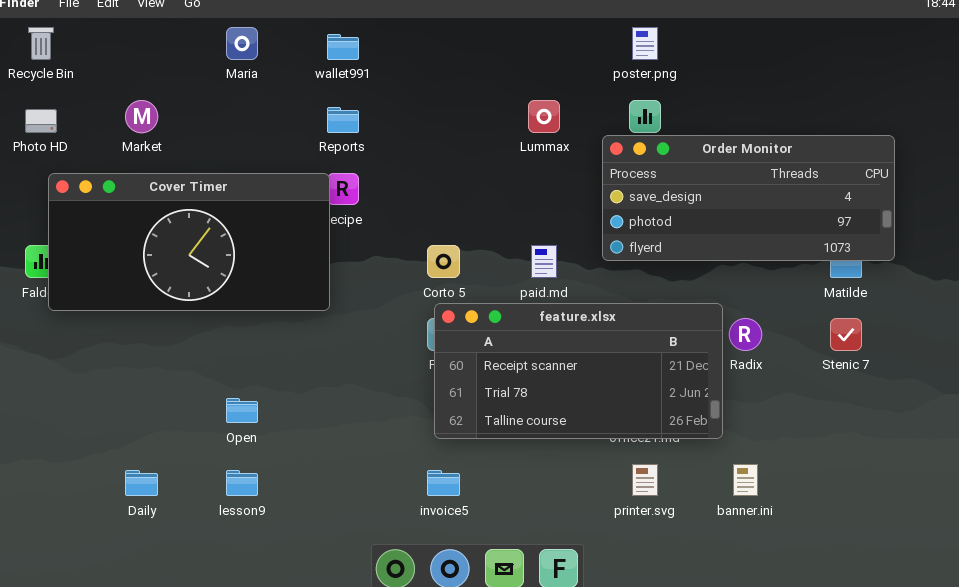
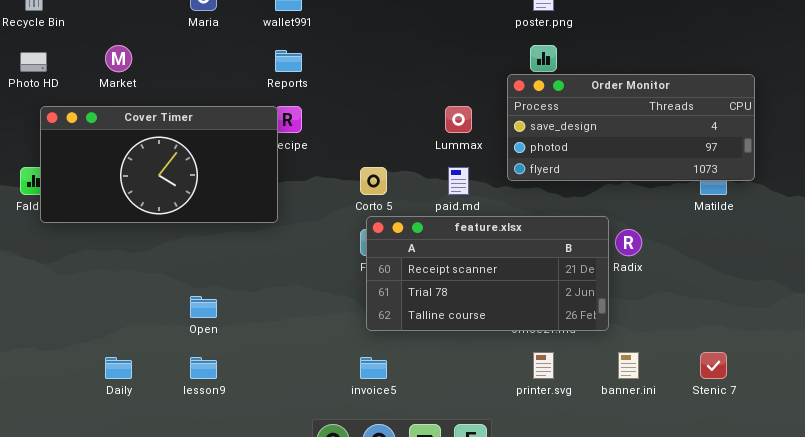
Lummax: [528,100,560,133] -> [445,106,472,133], moved
Stenic 7: [830,318,862,351] -> [700,352,727,379], moved

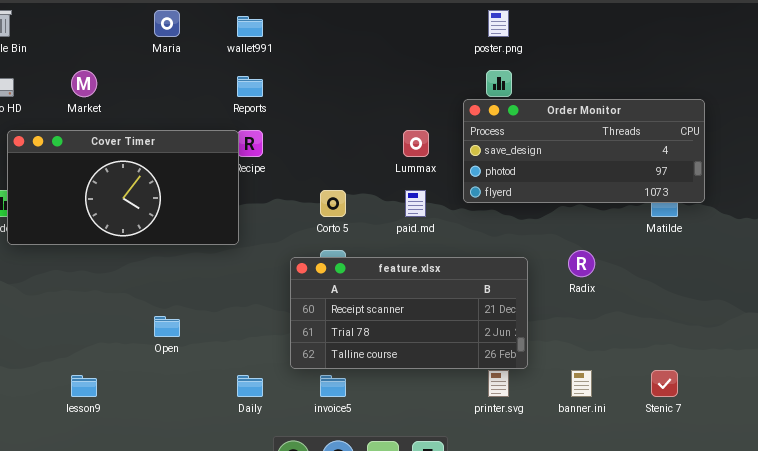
feature.xlsx: [366,216,609,331] -> [290,257,528,369], moved
Daily: [105,357,132,379] -> [237,375,263,397], moved
lesson9: [190,357,217,379] -> [71,375,97,397], moved

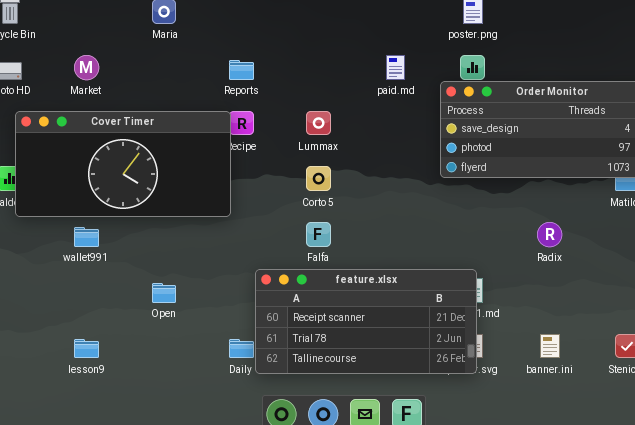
wallet991: [237,16,263,37] -> [74,227,99,247], moved
Lummax: [403,130,429,157] -> [306,111,331,135], moved
paid.md: [405,190,426,217] -> [386,55,405,80], moved
feature.xlsx: [290,257,528,369] -> [255,269,477,374], moved

